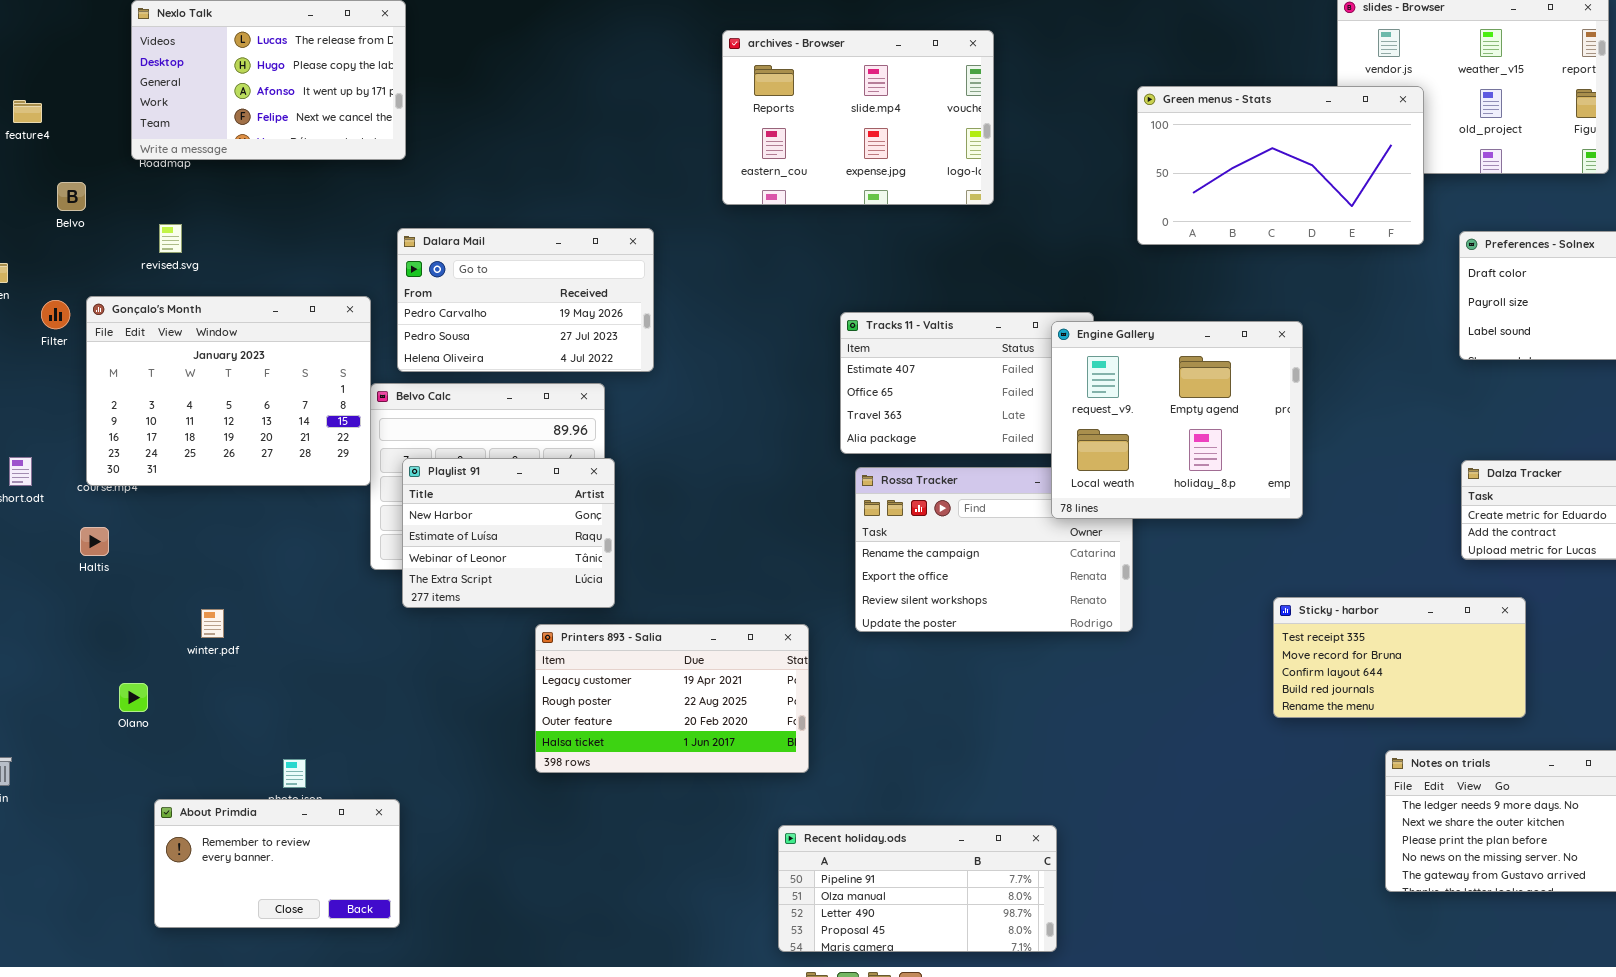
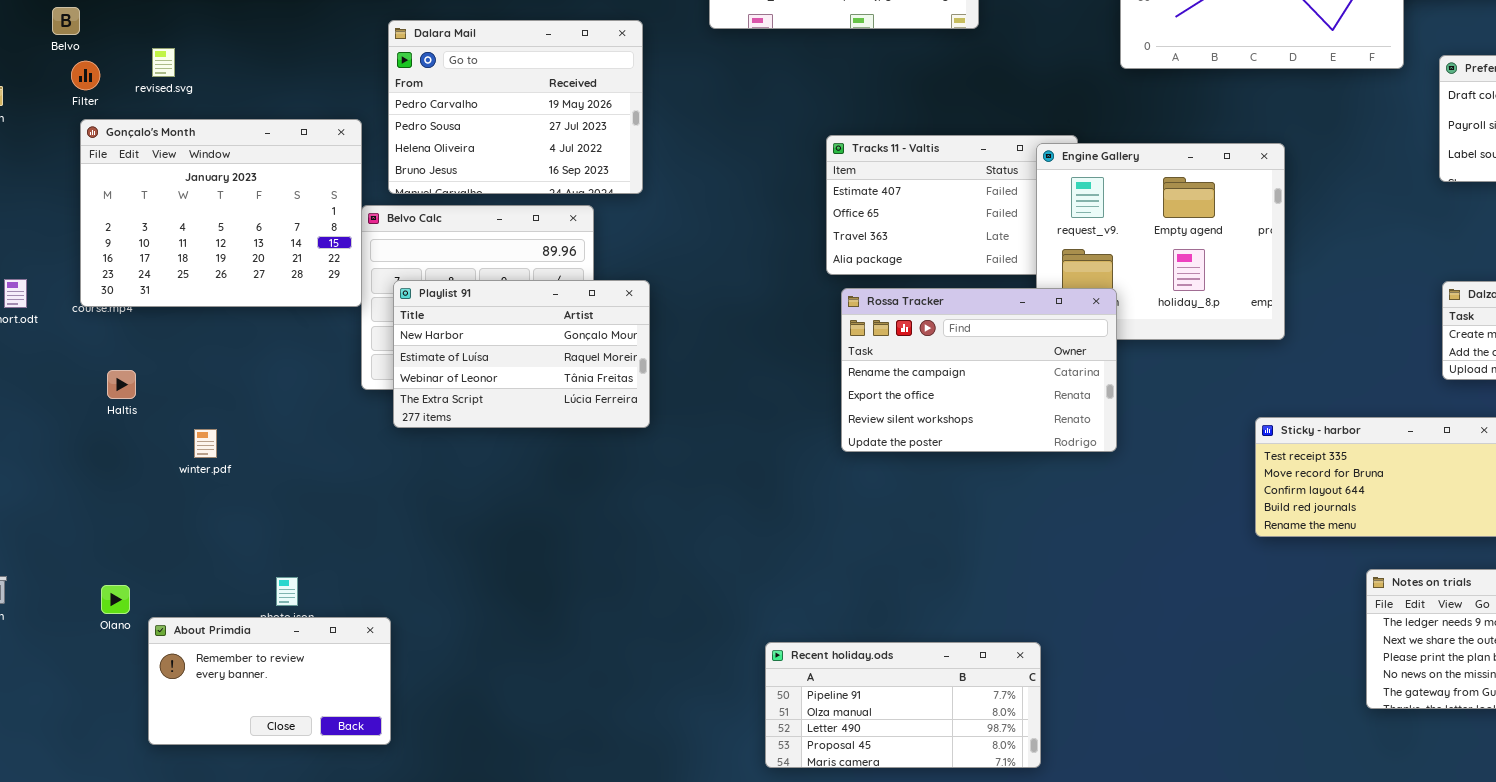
Dalara Mail: [397,228,654,372] -> [388,20,643,194], resized
Filter: [41,300,70,329] -> [71,61,100,90], moved
Playlist 91: [402,458,615,608] -> [393,280,650,428], resized
Rossa Tracker: [855,467,1133,632] -> [841,288,1117,452], raised
Haltis: [80,527,109,556] -> [107,370,136,399], moved
Printers 893 - Salia: [535,624,809,773] -> none, closed
Olano: [119,683,148,712] -> [101,585,130,614], moved

